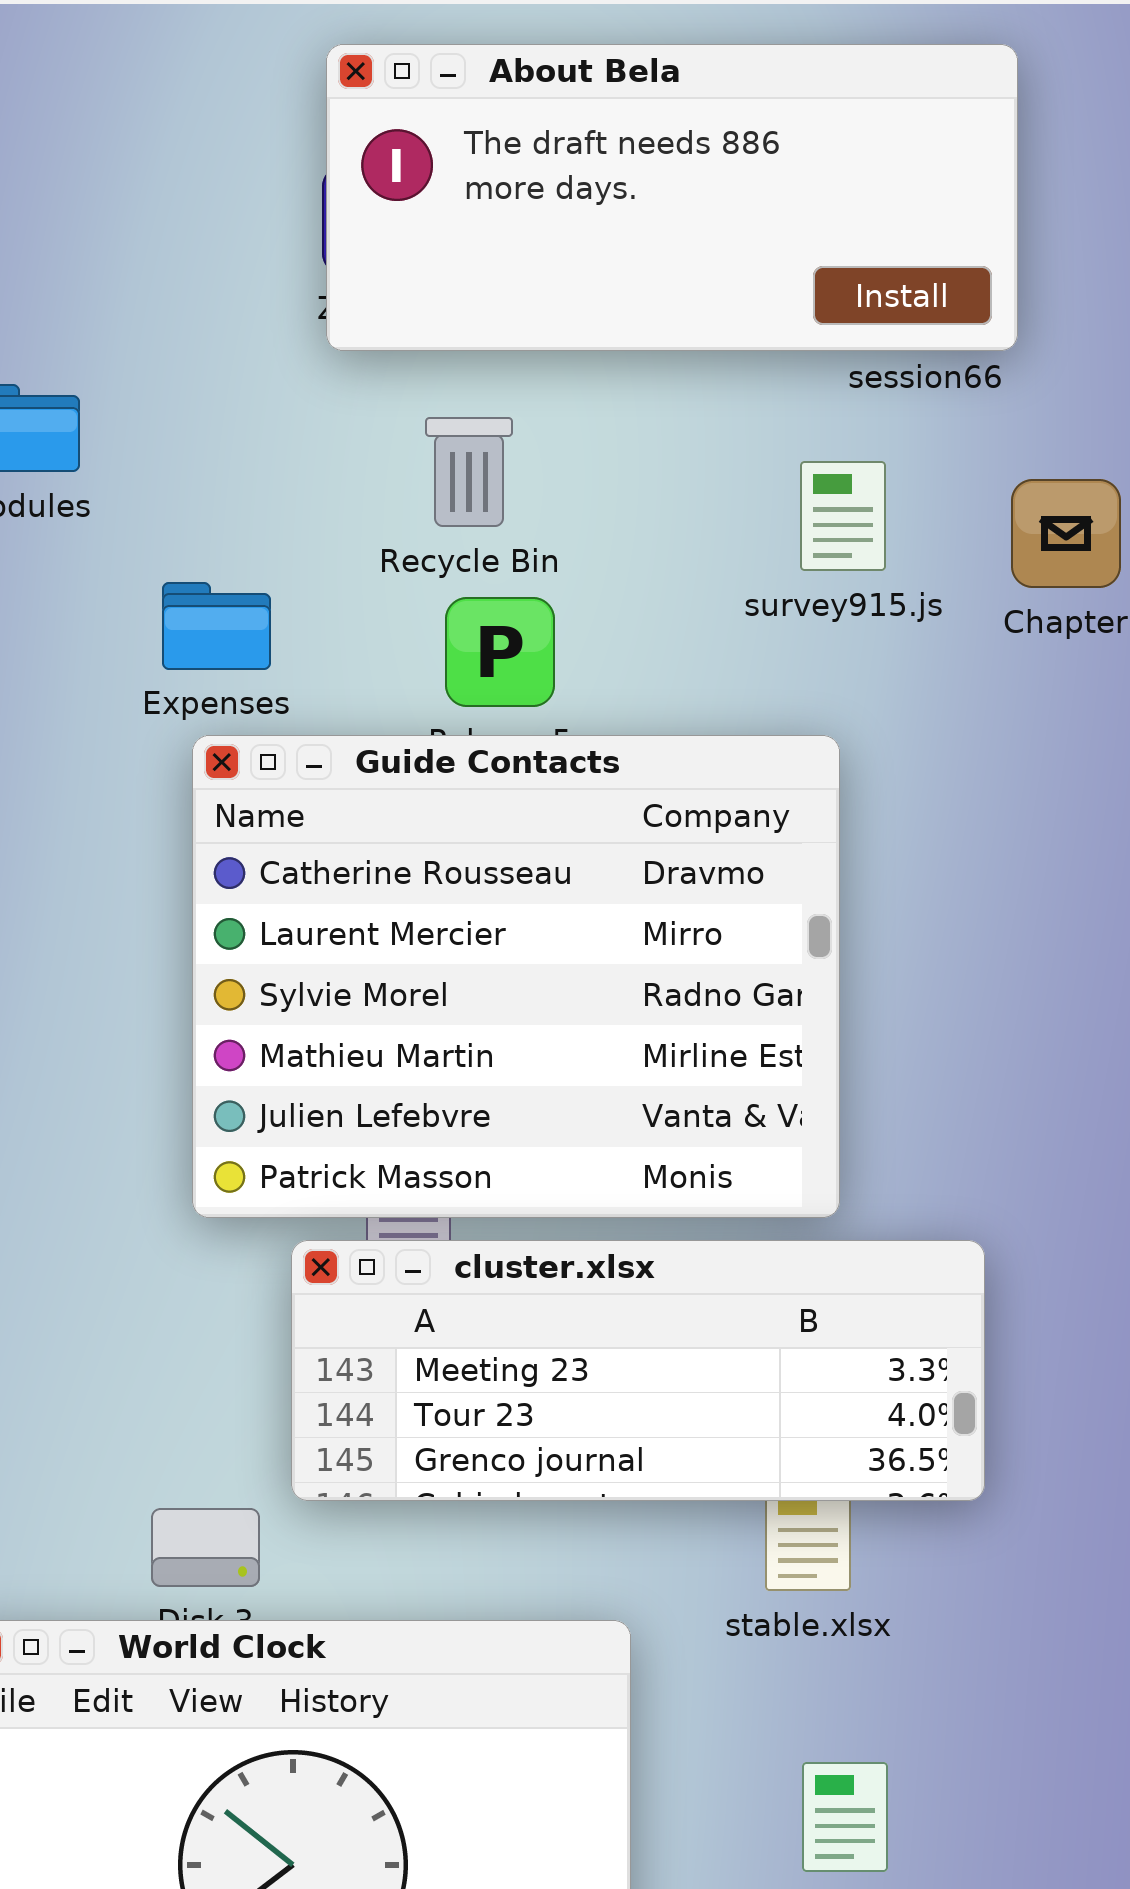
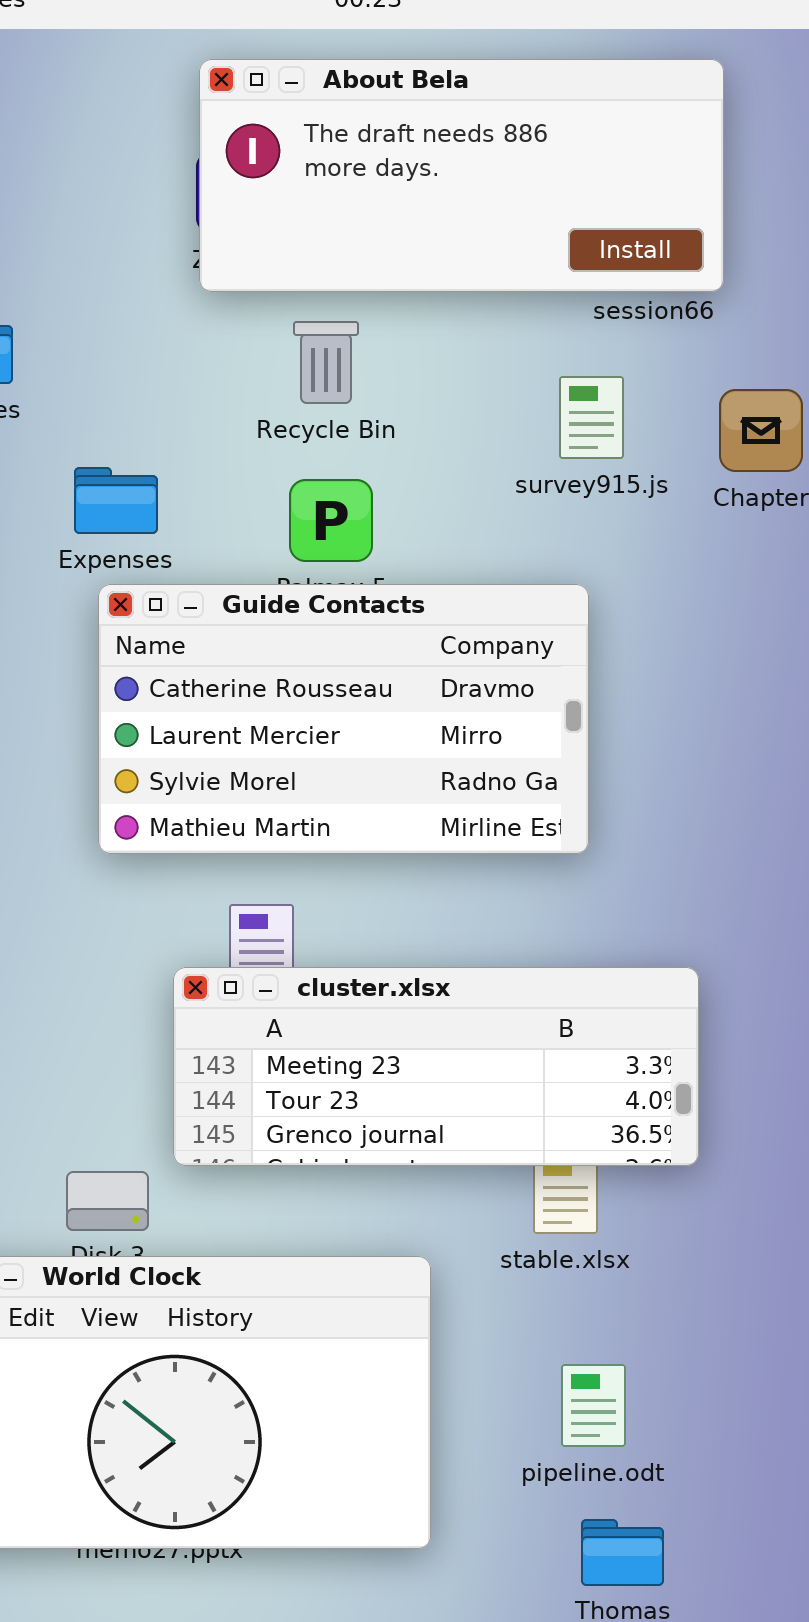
Recycle Bin: [425,417,513,527] -> [293,321,359,404], moved
Guide Contacts: [192,735,840,1218] -> [98,584,589,854], resized

